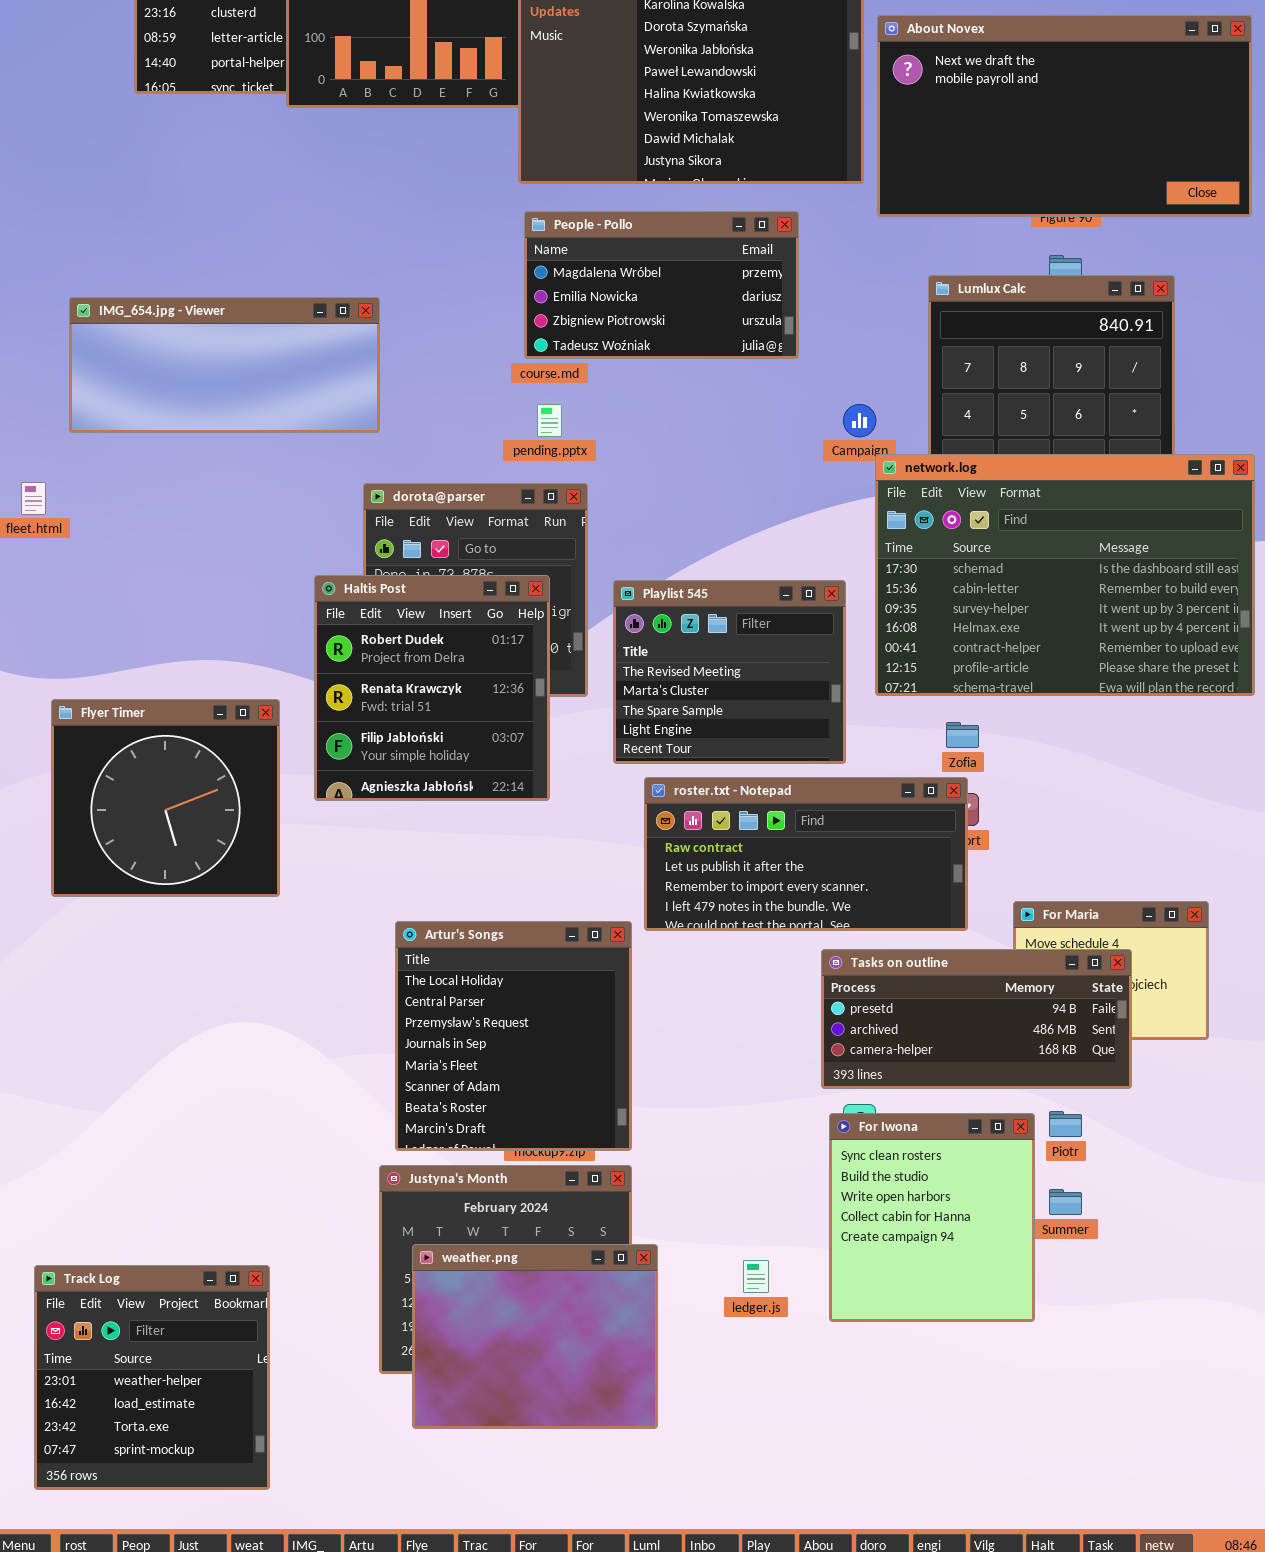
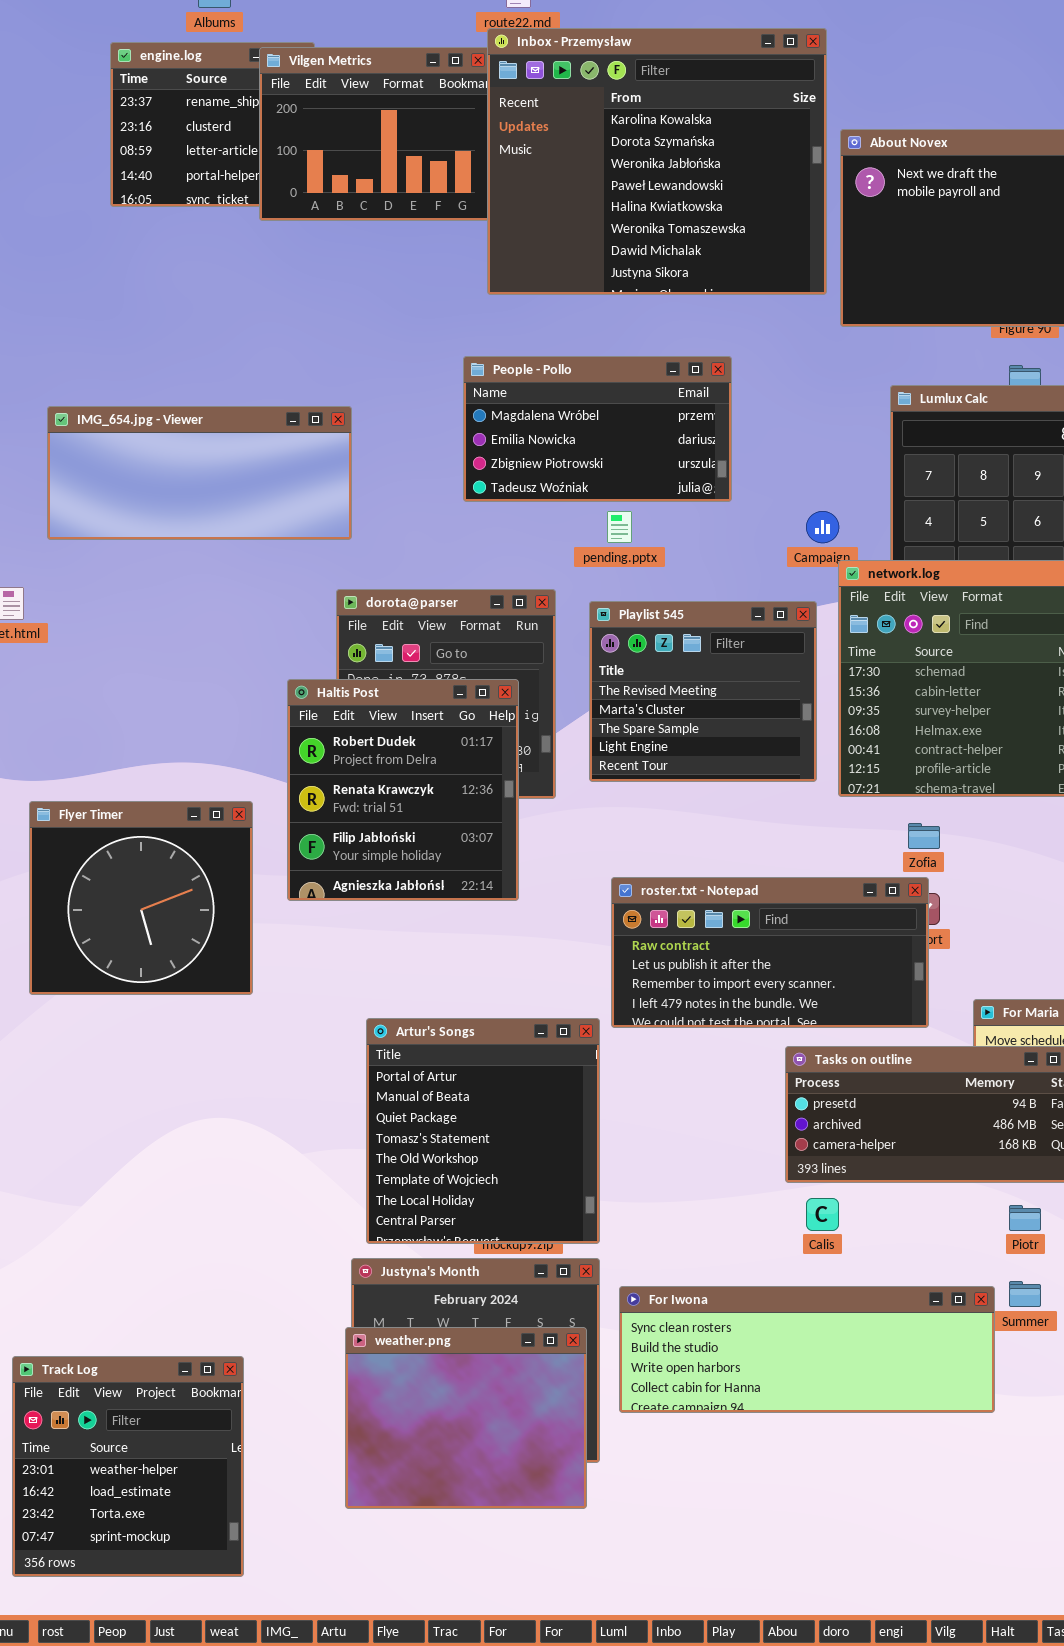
People - Pollo: [524,211,799,359] -> [463,356,732,502], moved
pending.pptx: [537,404,562,437] -> [607,511,632,543], moved
Playlist 545: [613,580,846,764] -> [589,601,817,782], moved
Artur's Songs: [395,921,632,1151] -> [366,1018,600,1244], scrolled up 6 rows
For Iwona: [829,1113,1035,1322] -> [619,1286,995,1413], resized
weather.png: [412,1244,658,1429] -> [345,1327,587,1509], moved

